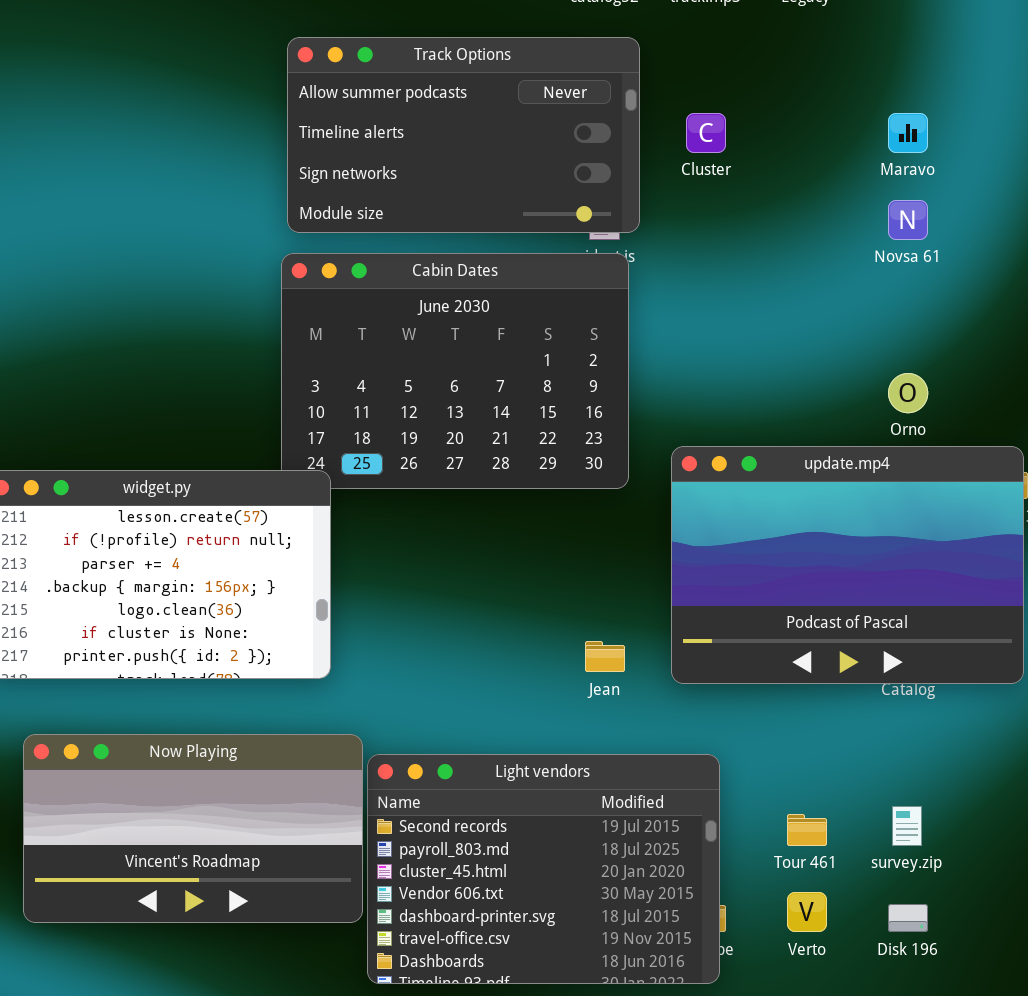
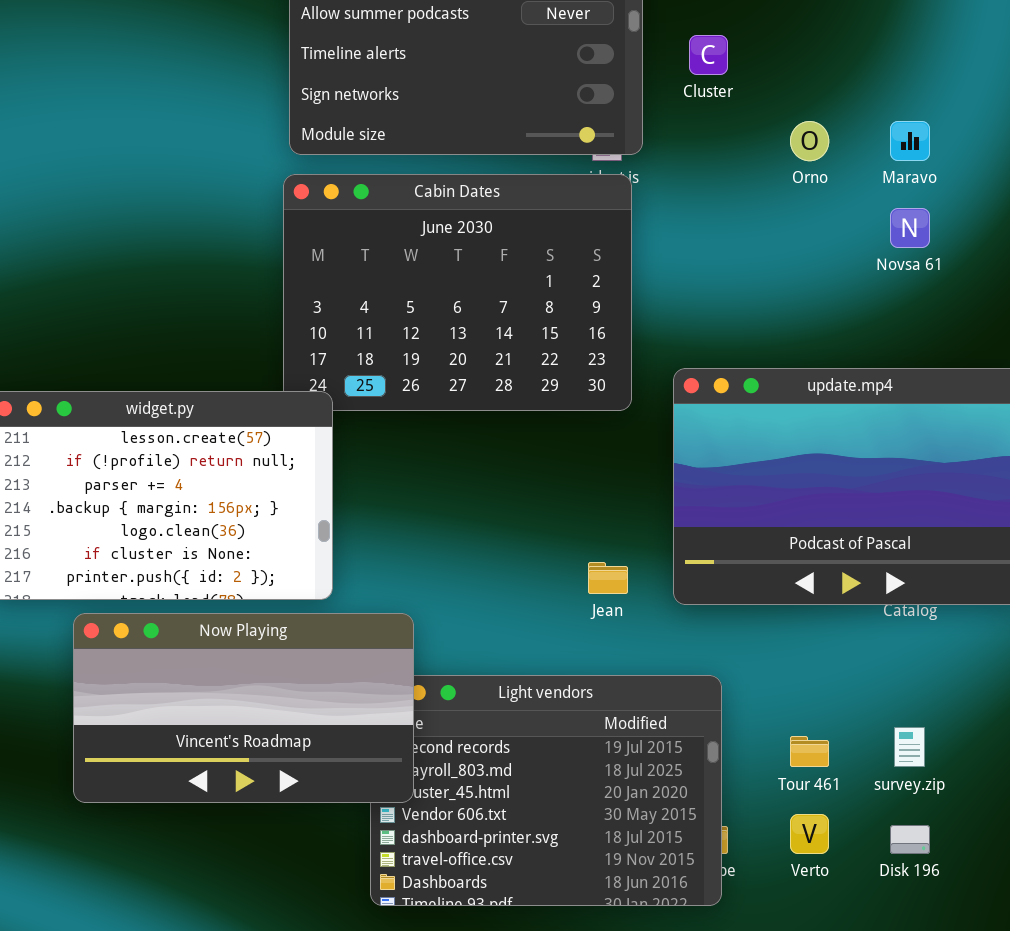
Maravo: [888,113,928,153] -> [890,121,930,161], moved
Novsa 61: [888,200,928,240] -> [890,208,930,248], moved
Orno: [888,373,928,413] -> [790,121,829,161], moved
Now Playing: [23,734,363,923] -> [73,613,414,803], moved

